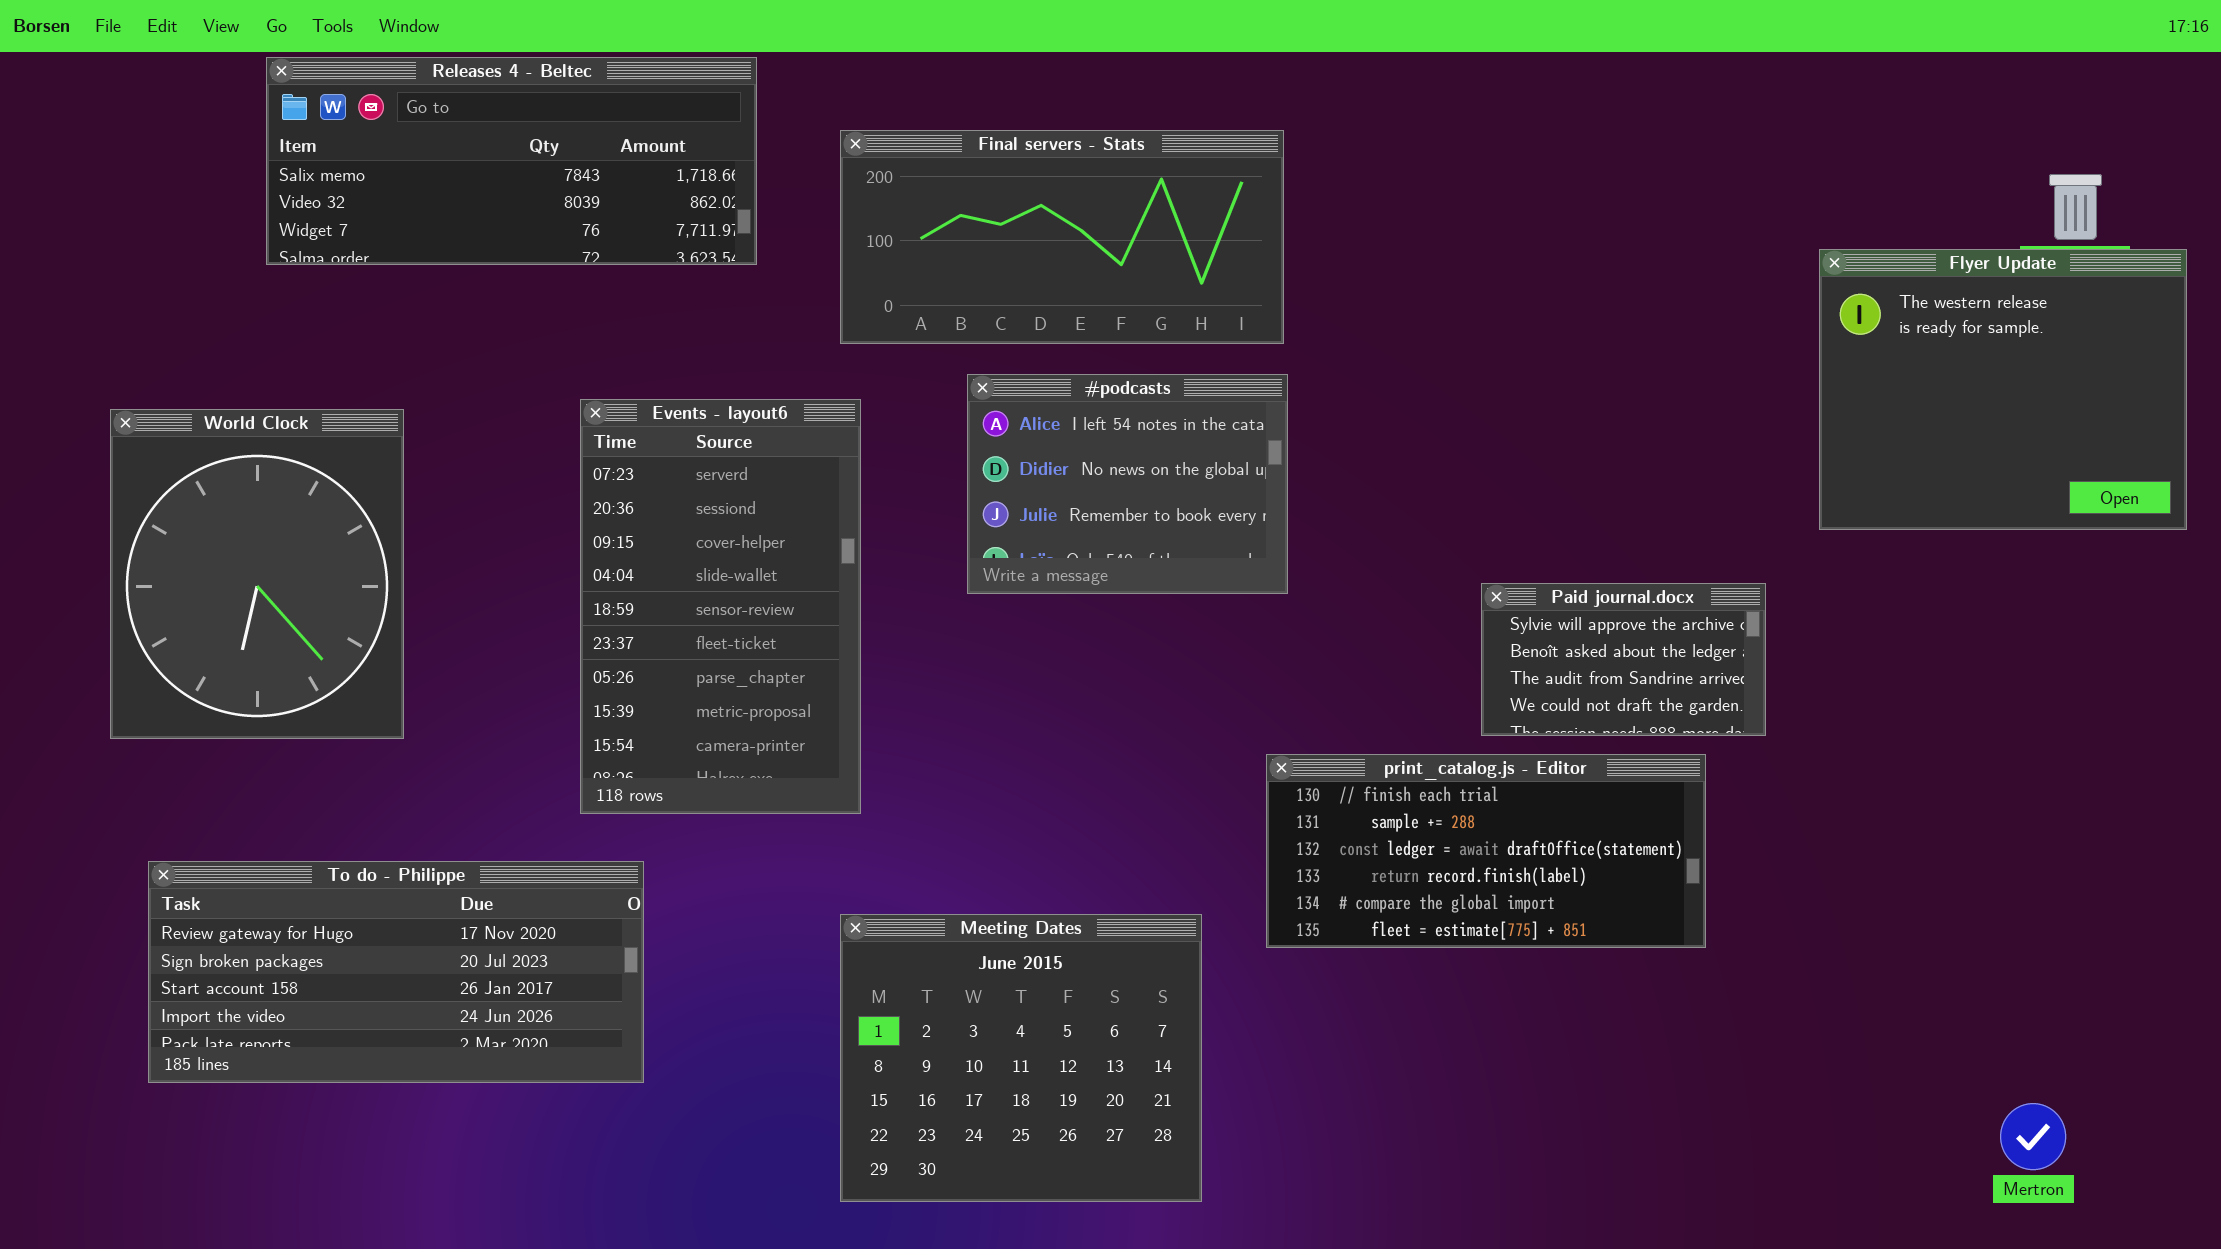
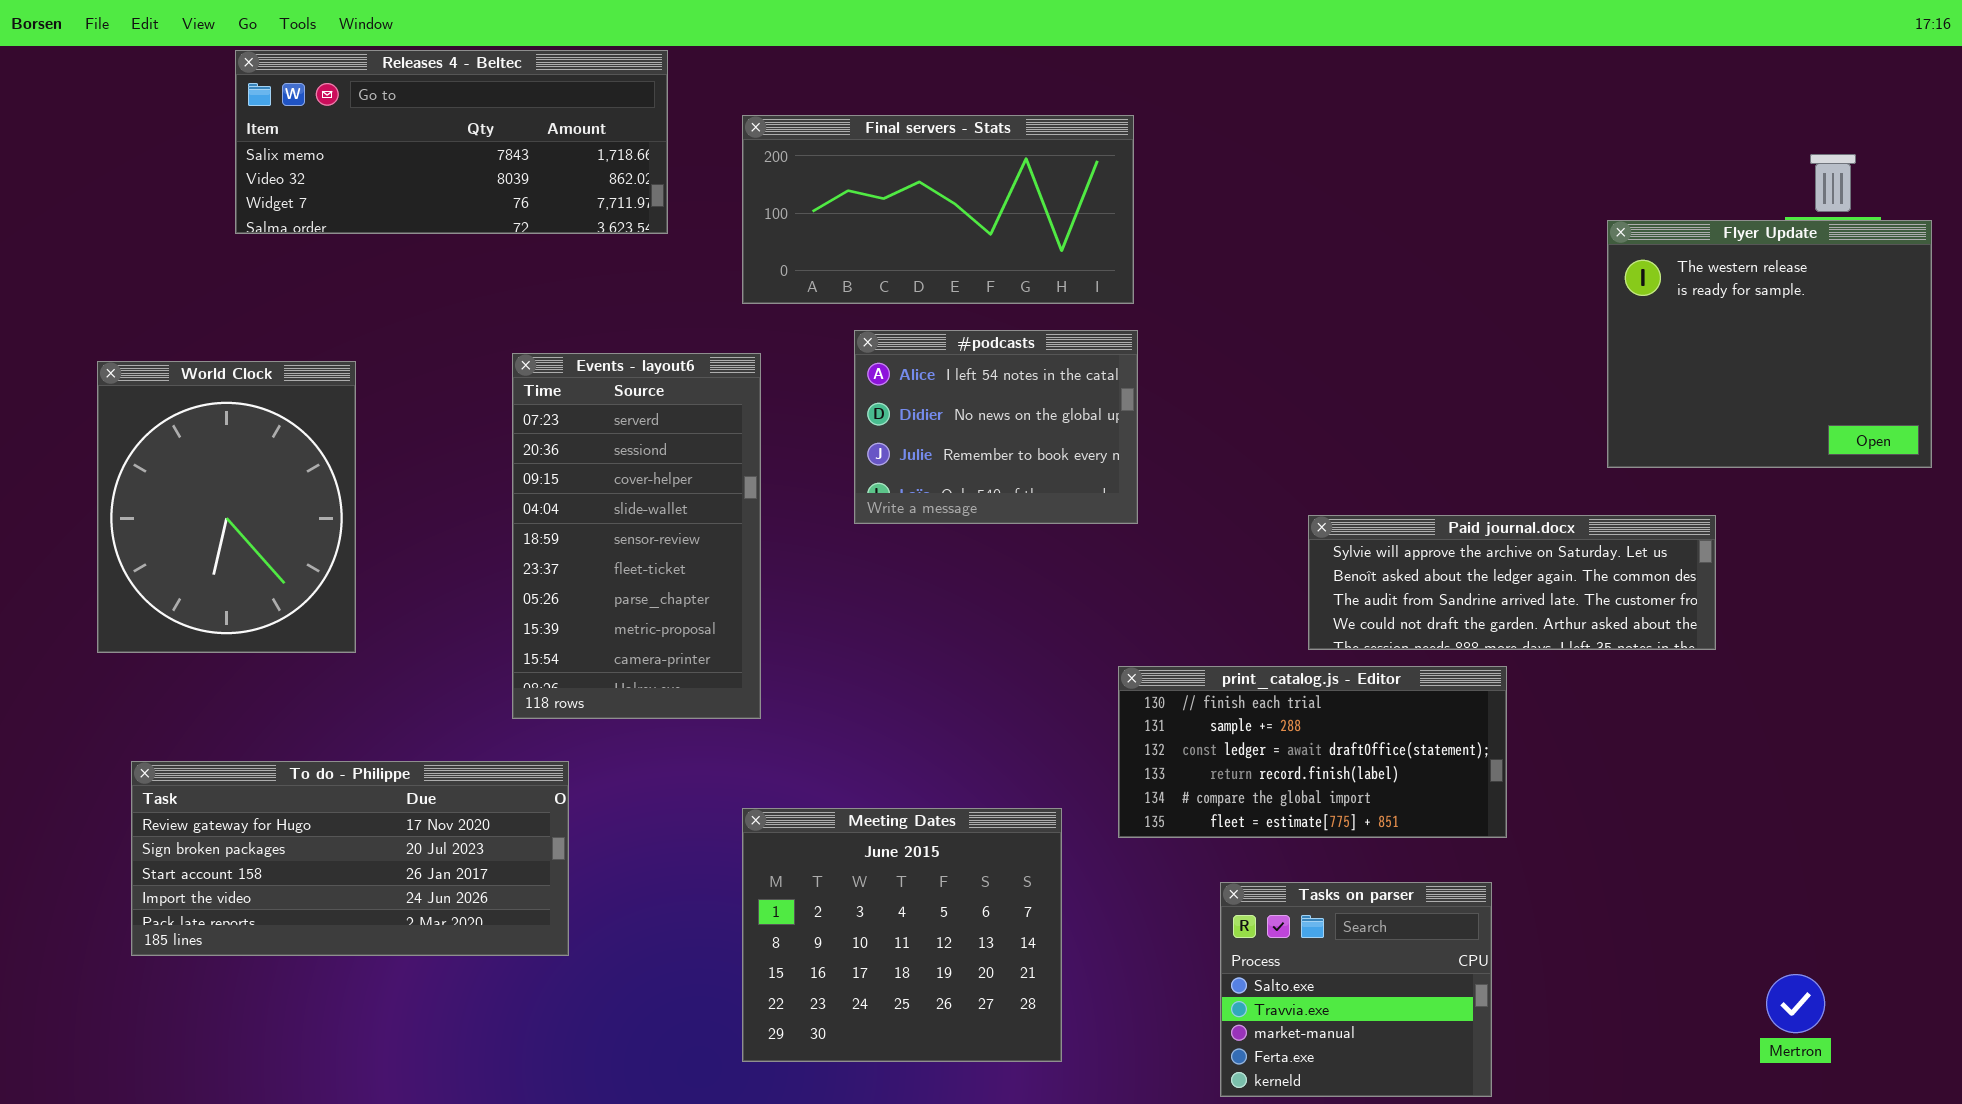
Paid journal.docx: [1481,583,1766,736] -> [1308,515,1716,650], resized
Tasks on parser: none -> [1220,882,1492,1097], opened

